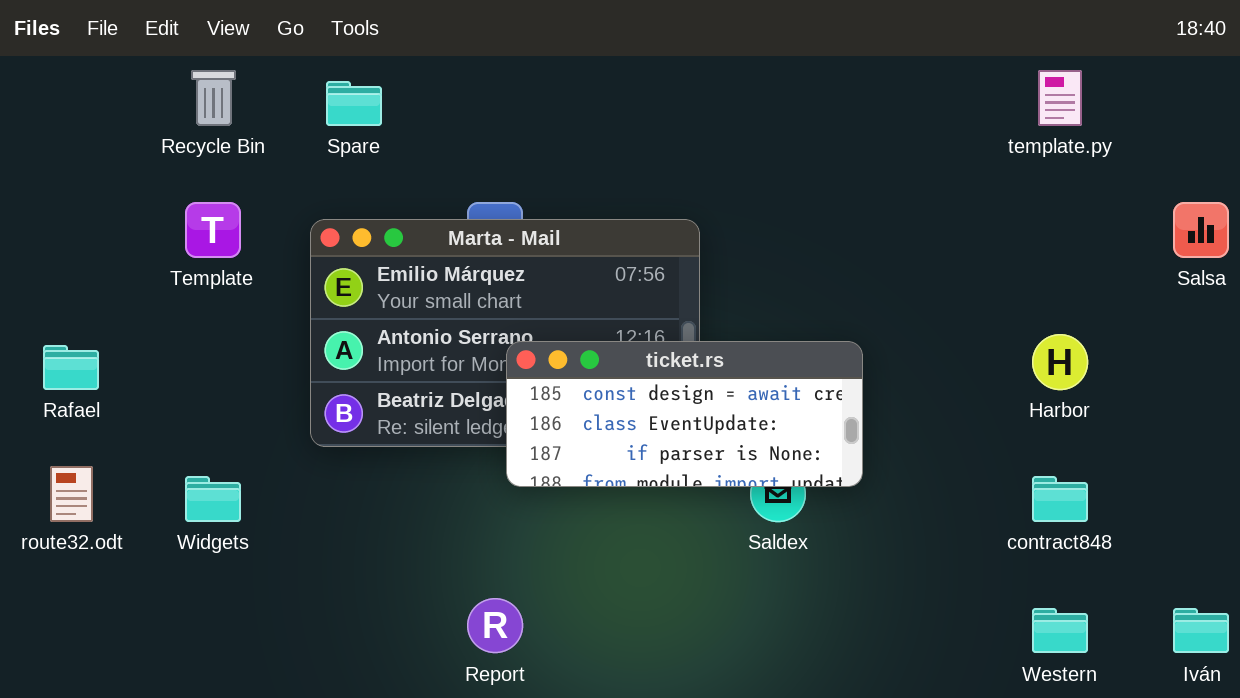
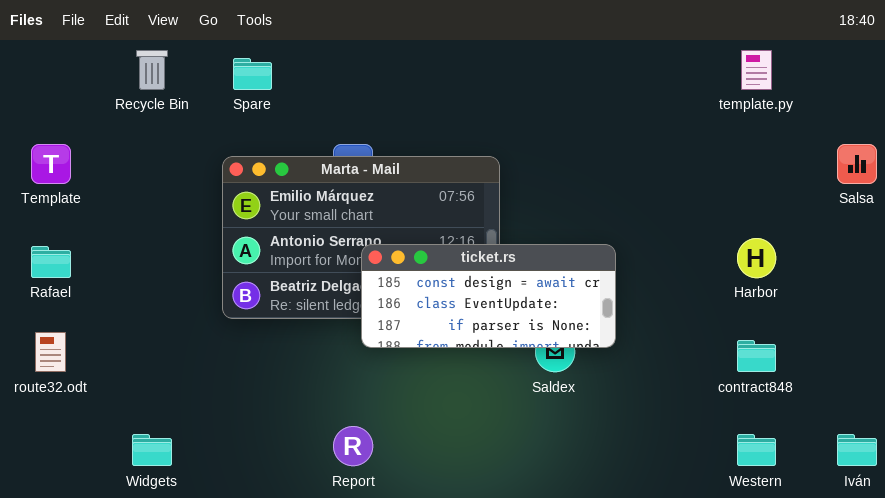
Template: [185,202,241,258] -> [31,144,71,184], moved
Widgets: [185,476,241,522] -> [132,434,172,466], moved

